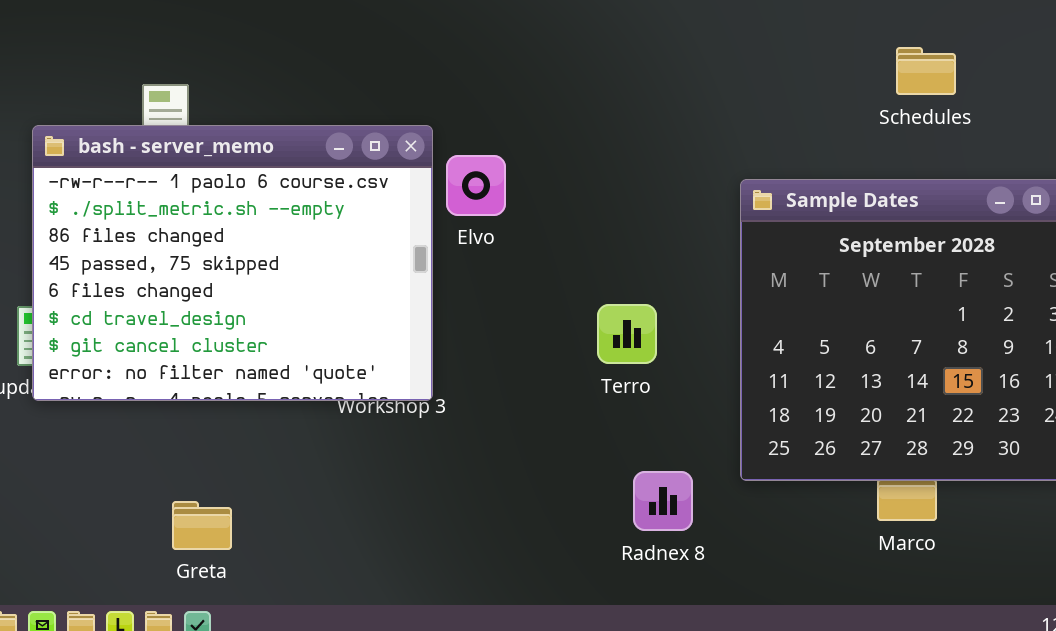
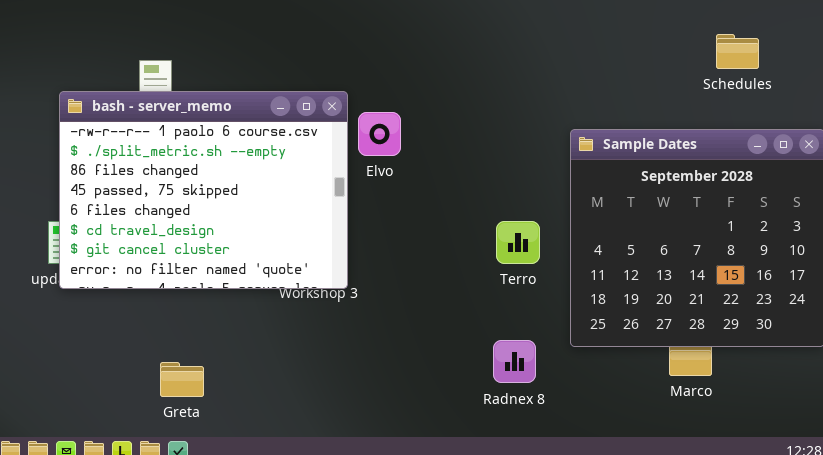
Schedules: [896,47,956,95] -> [716,34,759,69], moved
Terro: [597,304,657,364] -> [496,221,540,264], moved

